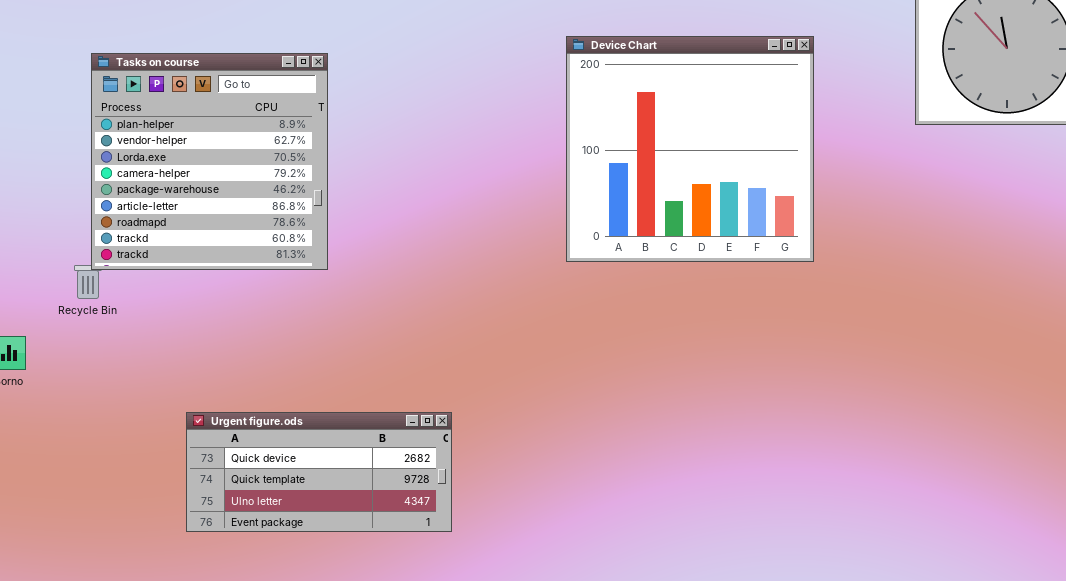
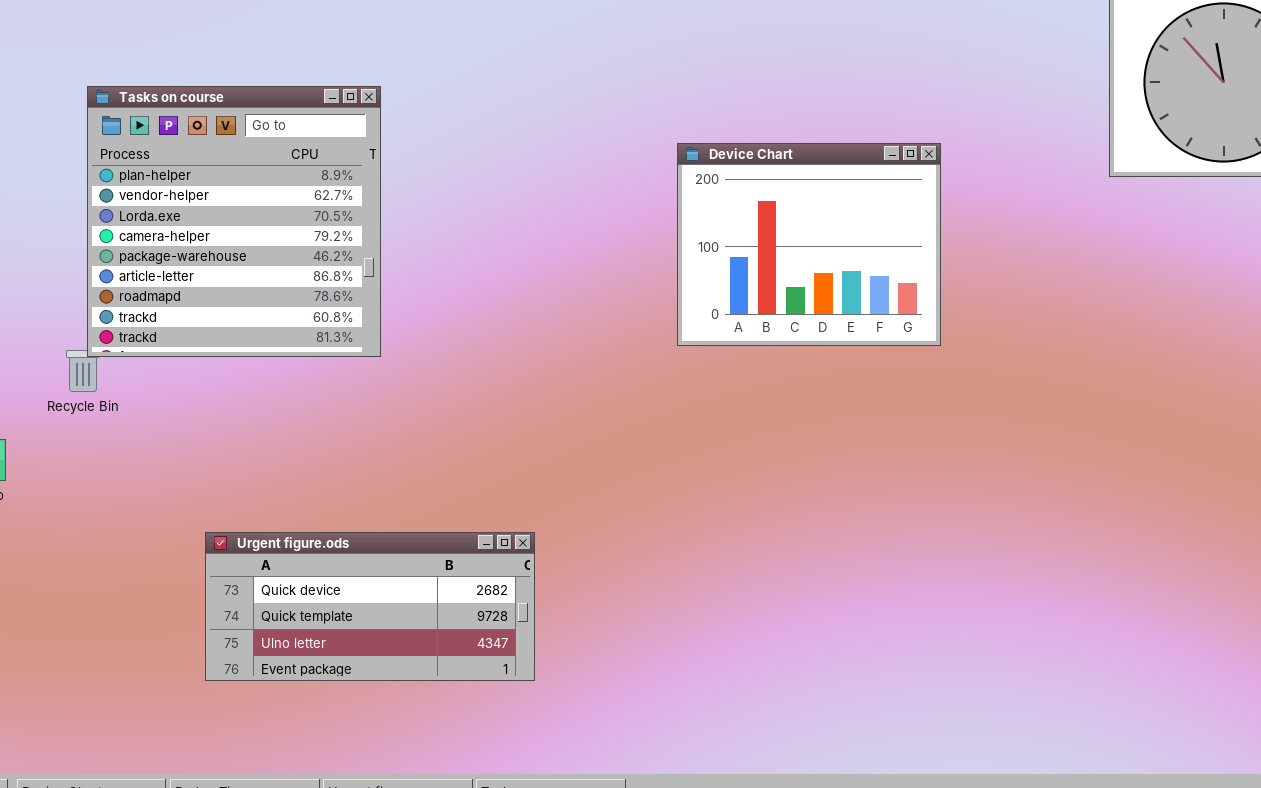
Device Chart: [566,36,814,262] -> [677,143,941,346], resized

